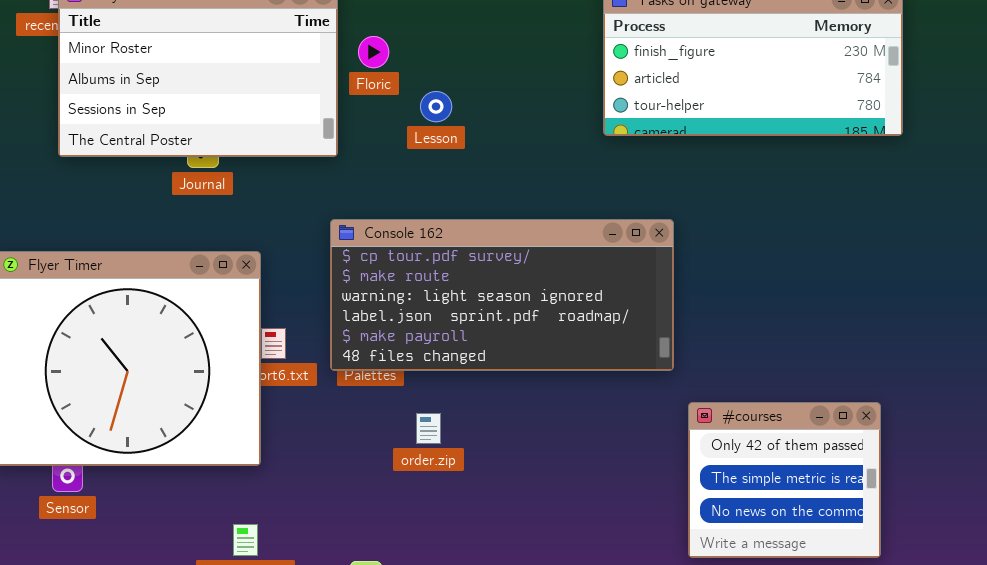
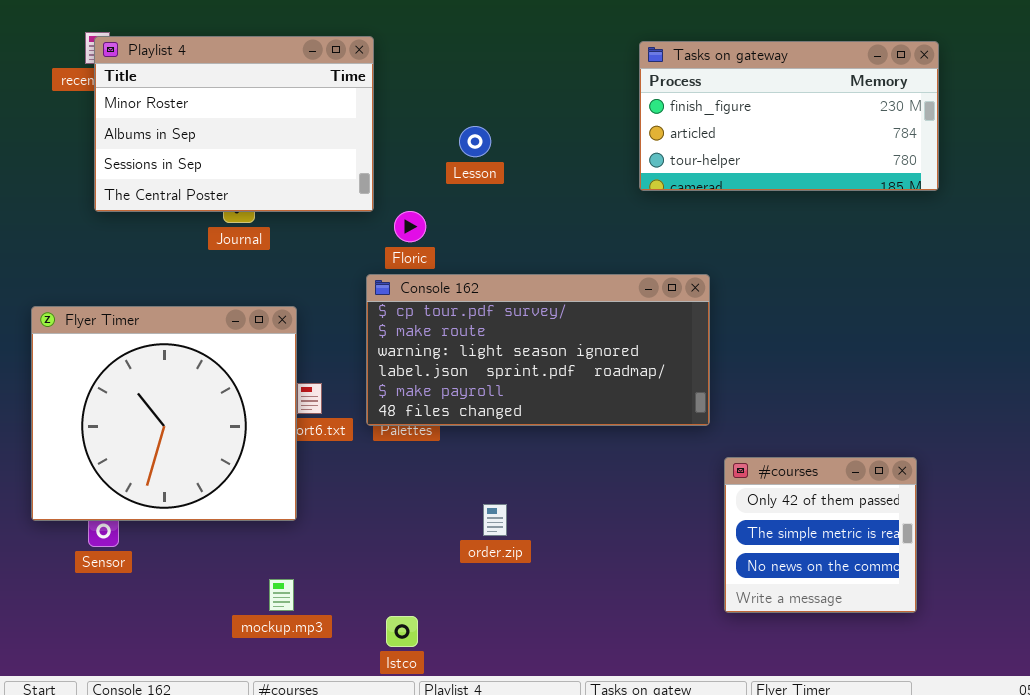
Floric: [358,36,389,68] -> [394,211,426,242], moved
Lesson: [420,91,452,122] -> [459,126,491,157], moved
order.zip: [416,413,441,444] -> [483,504,507,536], moved

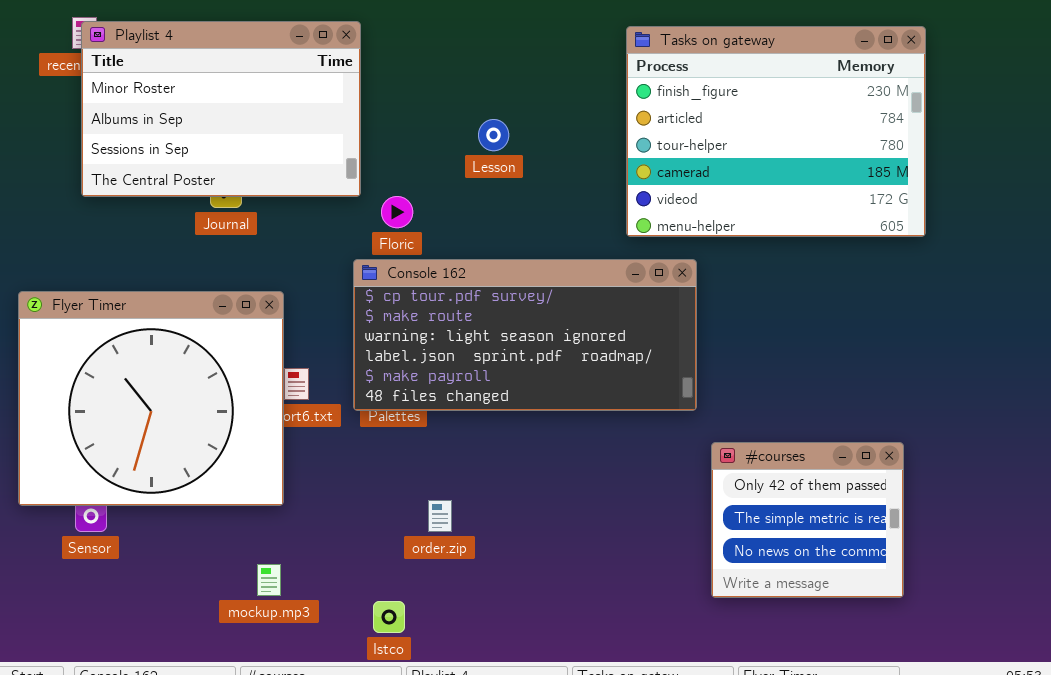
Tasks on gateway: [639,41,939,191] -> [626,26,926,237], resized
Lesson: [459,126,491,157] -> [478,119,509,151], moved
order.zip: [483,504,507,536] -> [428,500,452,532], moved

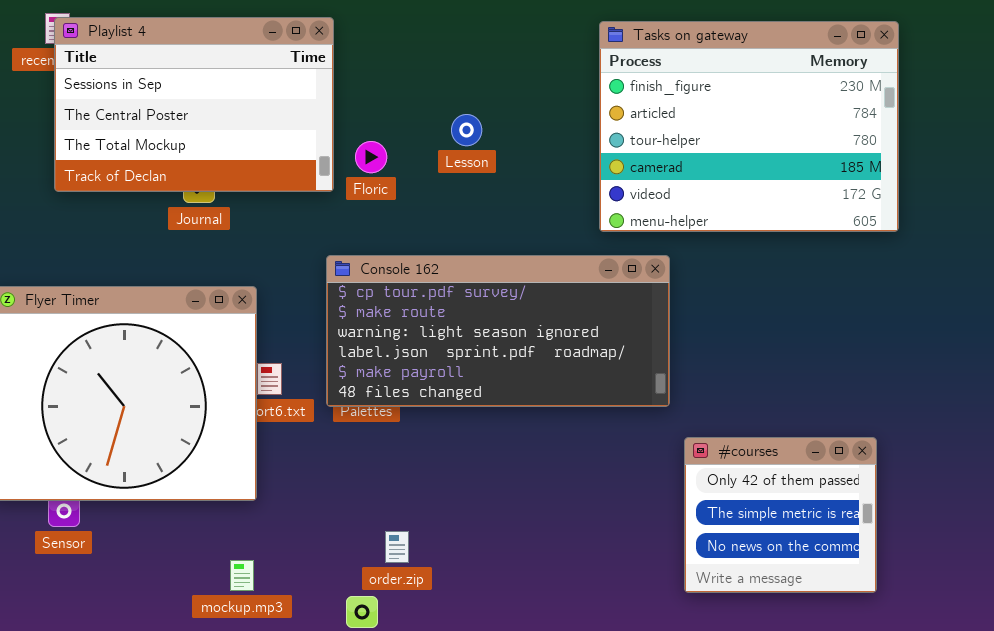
Playlist 4: [81,21,361,197] -> [54,17,334,192], scrolled down 2 rows
Floric: [381,196,413,228] -> [355,141,387,173], moved
order.zip: [428,500,452,532] -> [385,531,409,563], moved

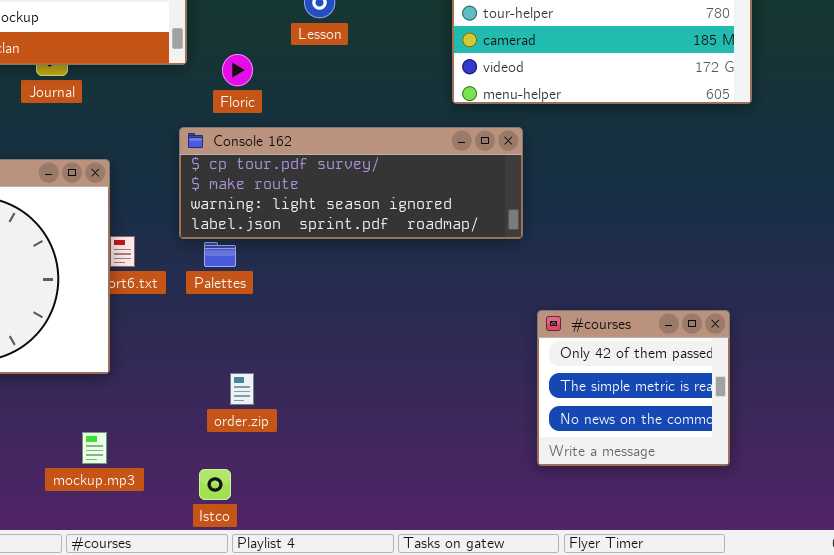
Floric: [355,141,387,173] -> [222,54,253,86], moved
Console 162: [326,255,670,407] -> [179,127,523,239], resized
order.zip: [385,531,409,563] -> [230,373,254,405], moved

